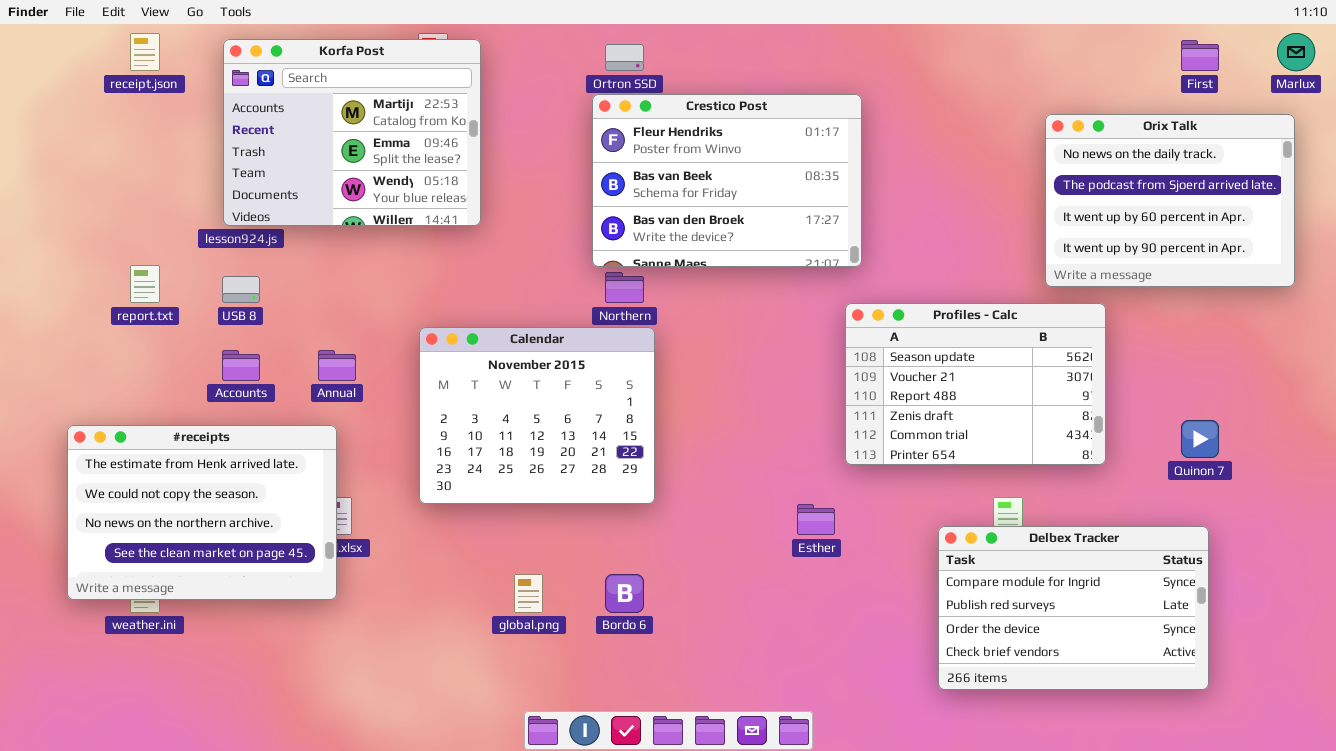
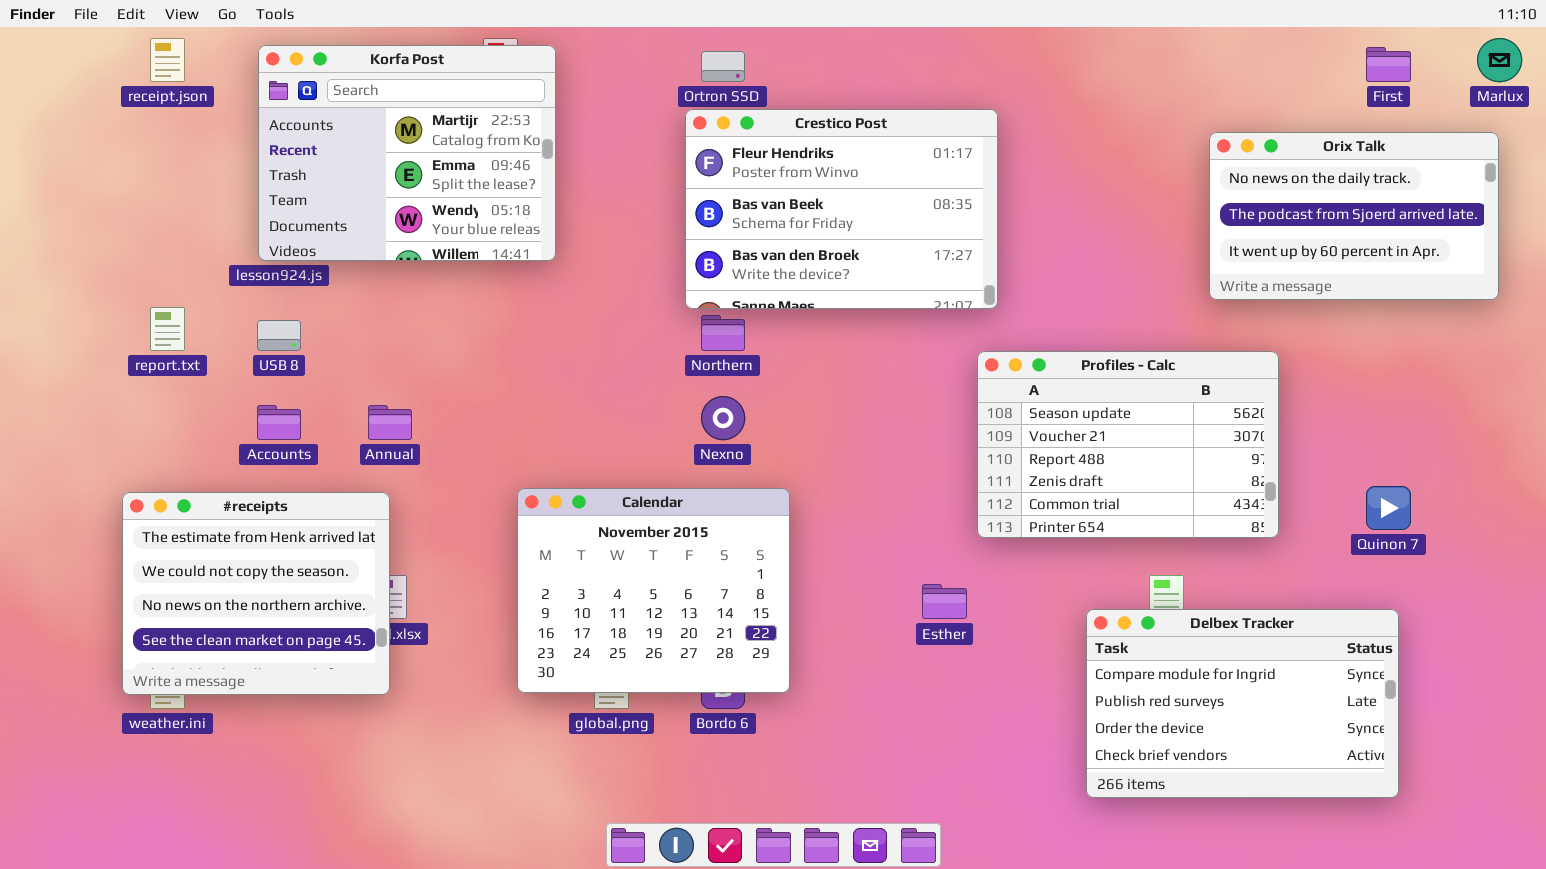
Orix Talk: [1045,114,1295,287] -> [1209,132,1499,300], resized
Calendar: [419,327,655,504] -> [517,488,790,693], moved
#receipts: [67,425,337,600] -> [122,492,390,695], resized

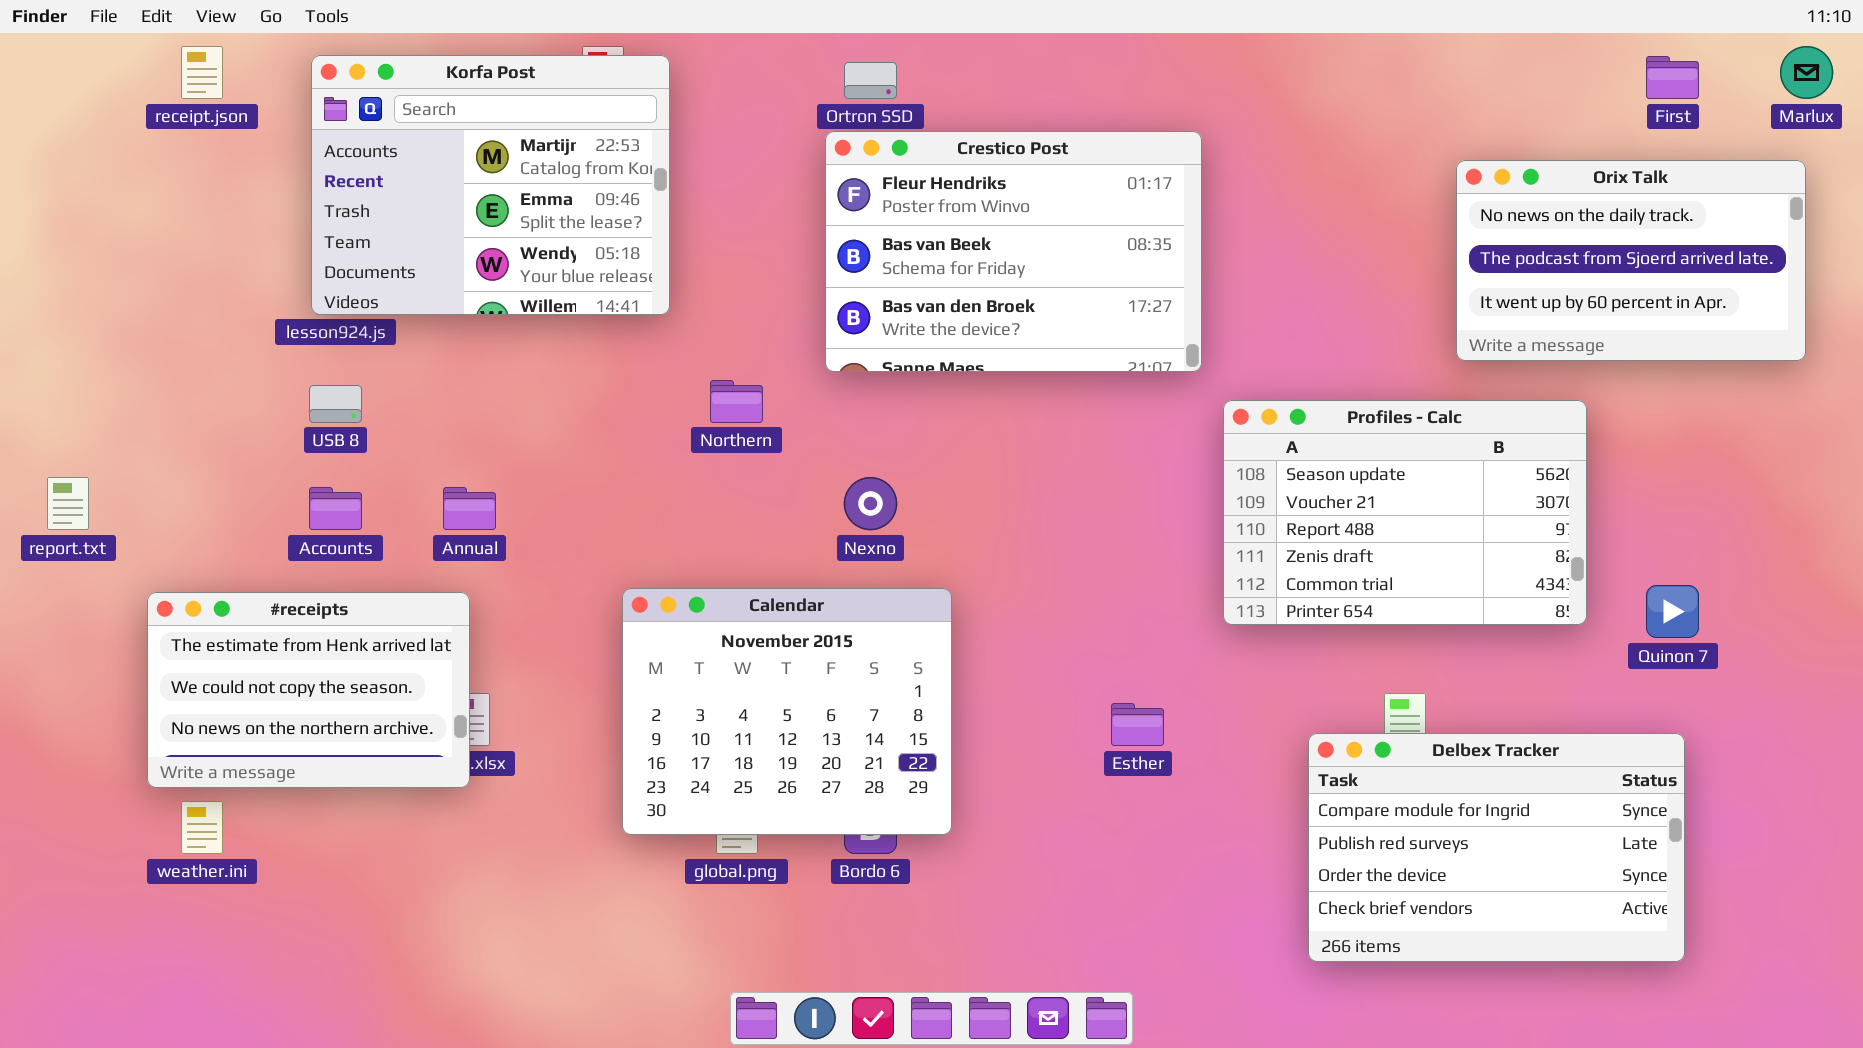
report.txt: [150,307,185,351] -> [47,477,89,530], moved
Northern: [701,315,745,351] -> [710,380,763,423], moved
Profiles - Calc: [977,351,1279,538] -> [1223,400,1587,625], moved
#receipts: [122,492,390,695] -> [147,592,470,788], resized

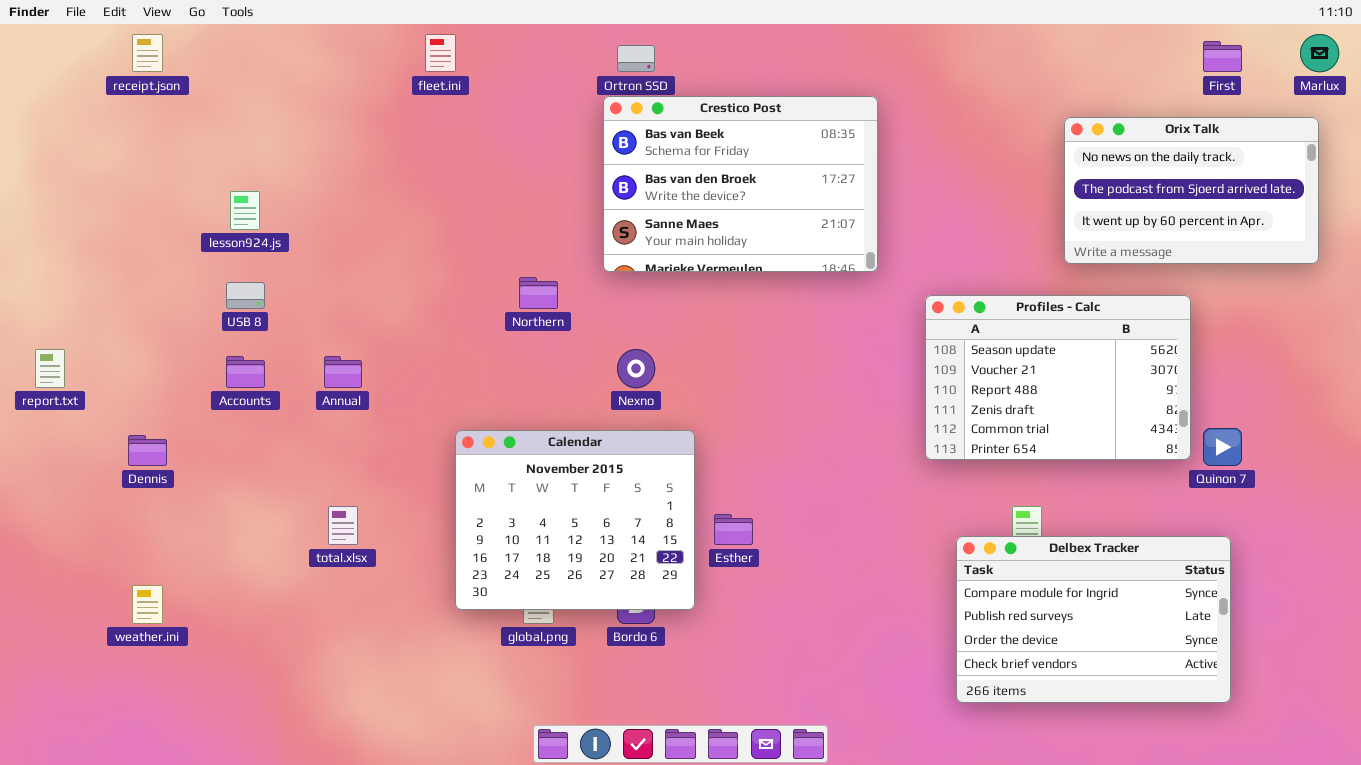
Korfa Post: [311,55,670,315] -> none, closed
Crestico Post: [825,131,1202,372] -> [603,96,878,272], scrolled down 1 row
Profiles - Calc: [1223,400,1587,625] -> [925,295,1191,460], moved
#receipts: [147,592,470,788] -> none, closed
Esther: [1111,703,1164,746] -> [714,514,753,545], moved

